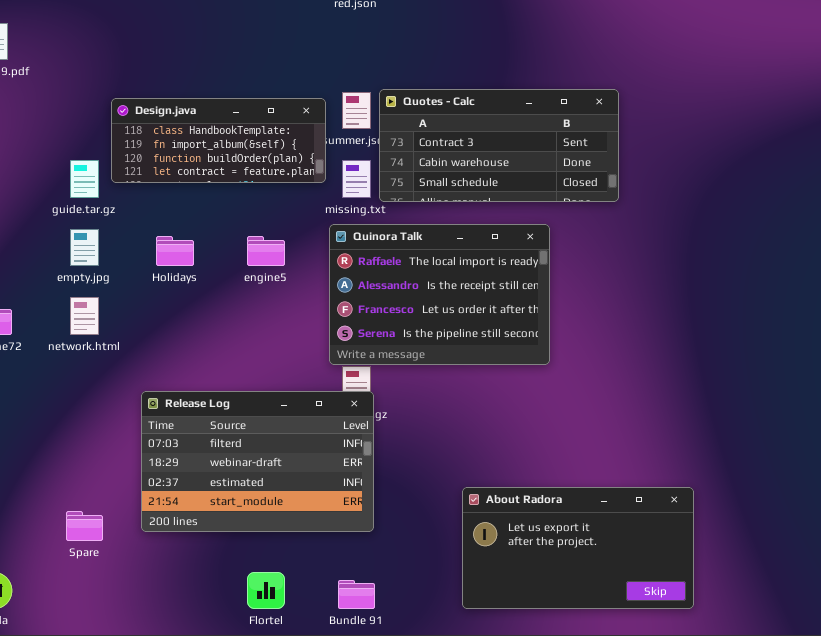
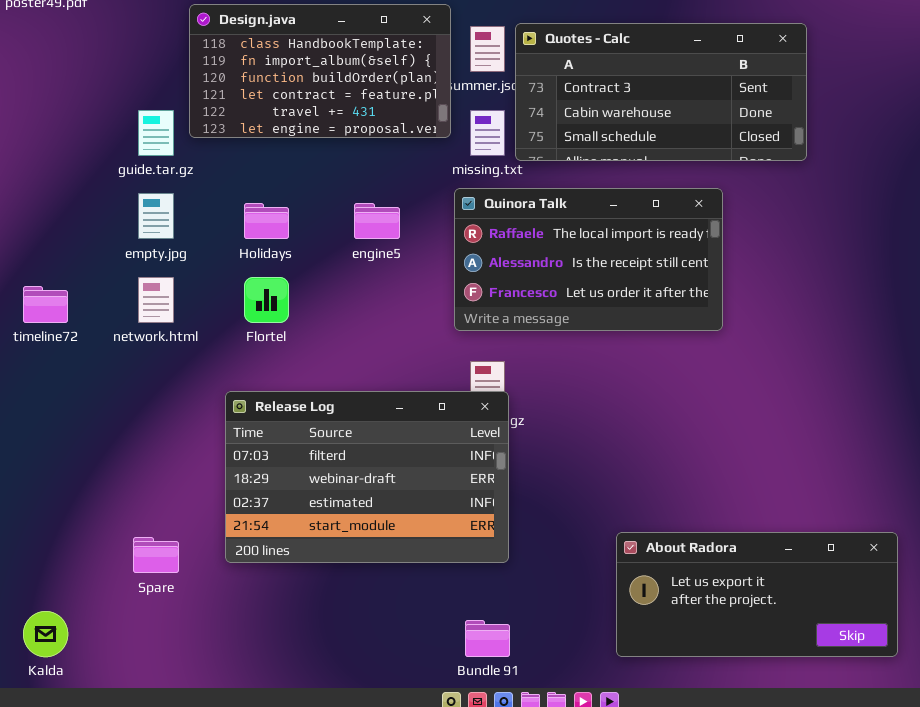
Design.java: [111,98,326,183] -> [189,4,451,138], resized
Quinora Talk: [329,224,550,365] -> [454,188,723,331], resized
About Radora: [462,487,694,609] -> [616,532,898,657], resized
Flortel: [247,572,285,609] -> [244,277,289,323], moved

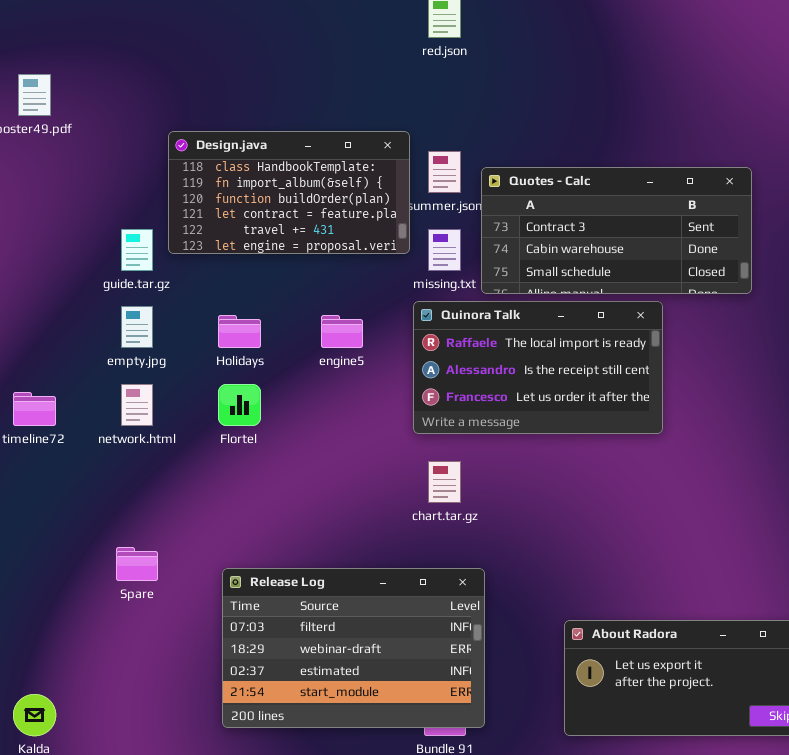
Quotes - Calc: [515,23,807,161] -> [481,167,752,294], moved
Release Log: [225,391,509,563] -> [222,568,485,728], moved
Spare: [133,537,179,573] -> [116,547,158,581], moved

